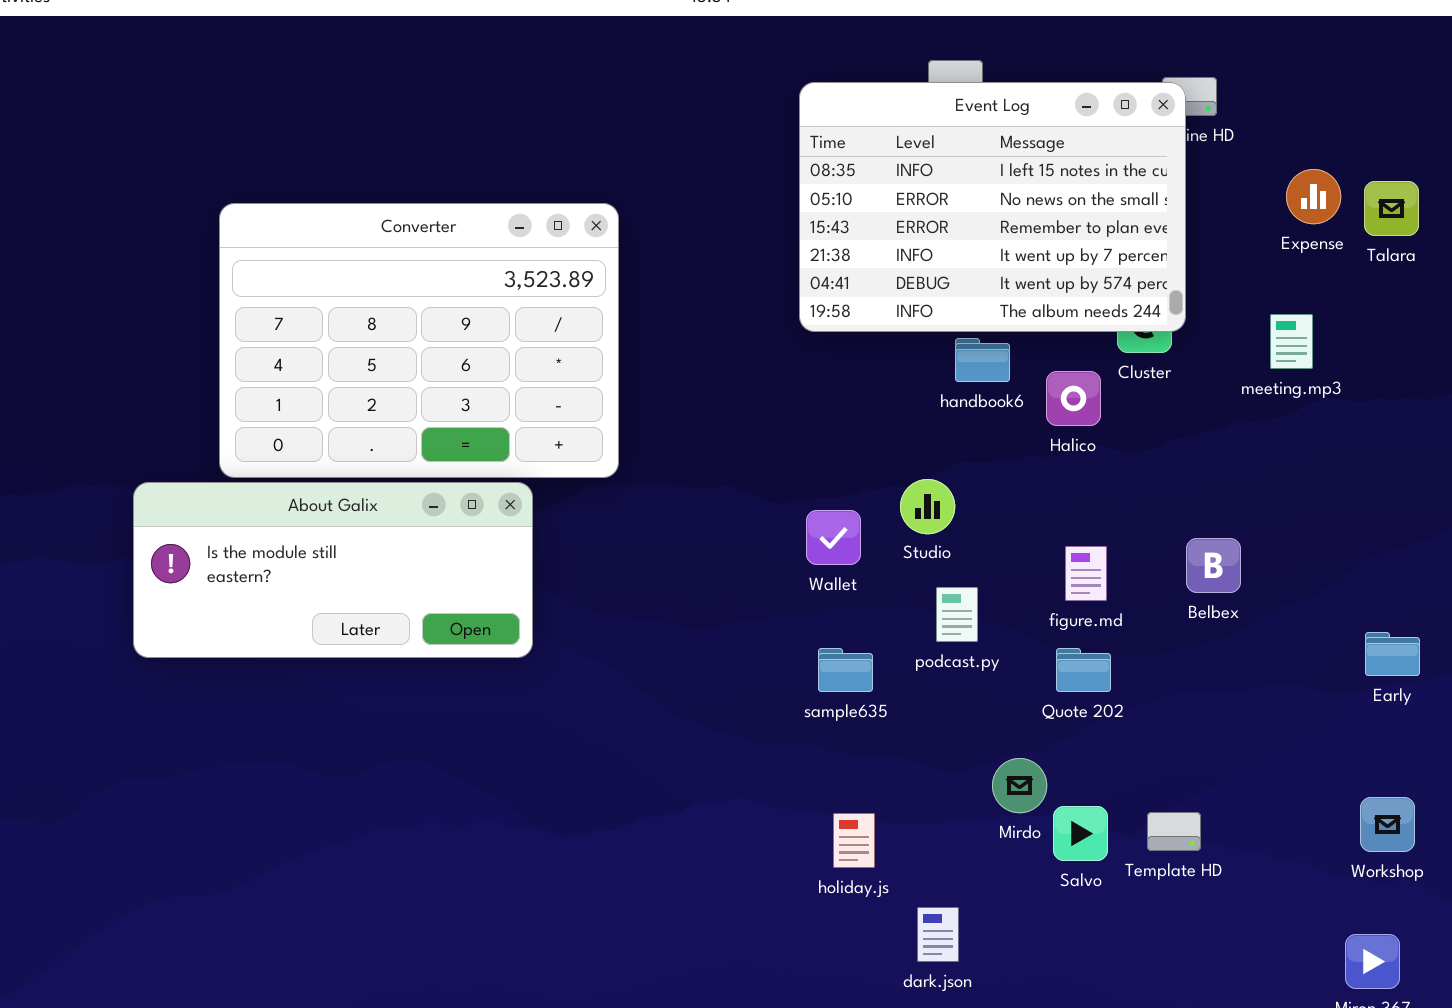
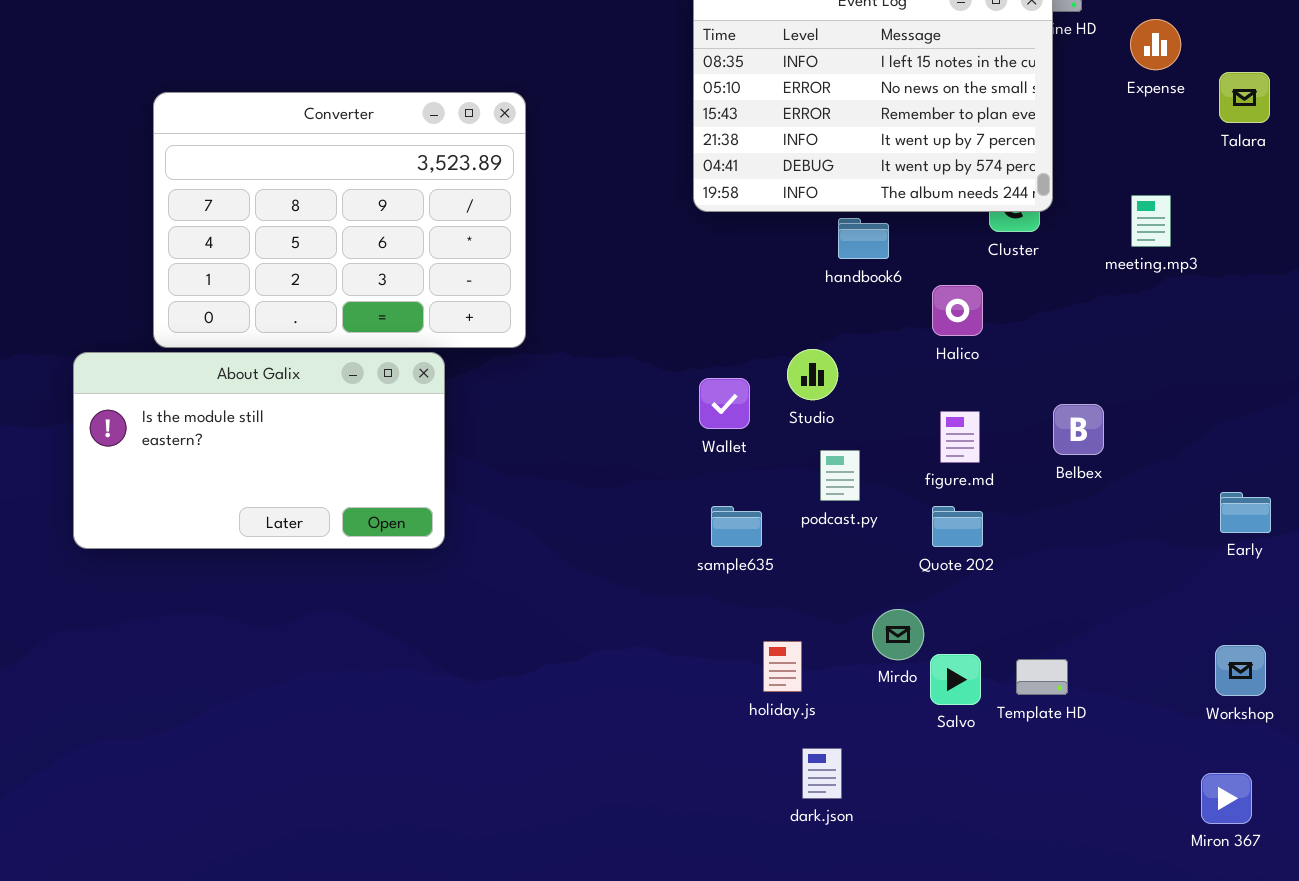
Expense: [1286,169,1341,224] -> [1130,19,1181,70], moved
Halico: [1046,371,1101,426] -> [932,285,983,336], moved
About Galix: [133,482,533,658] -> [73,352,445,549], resized
holiday.js: [833,813,875,868] -> [763,641,802,692], moved

